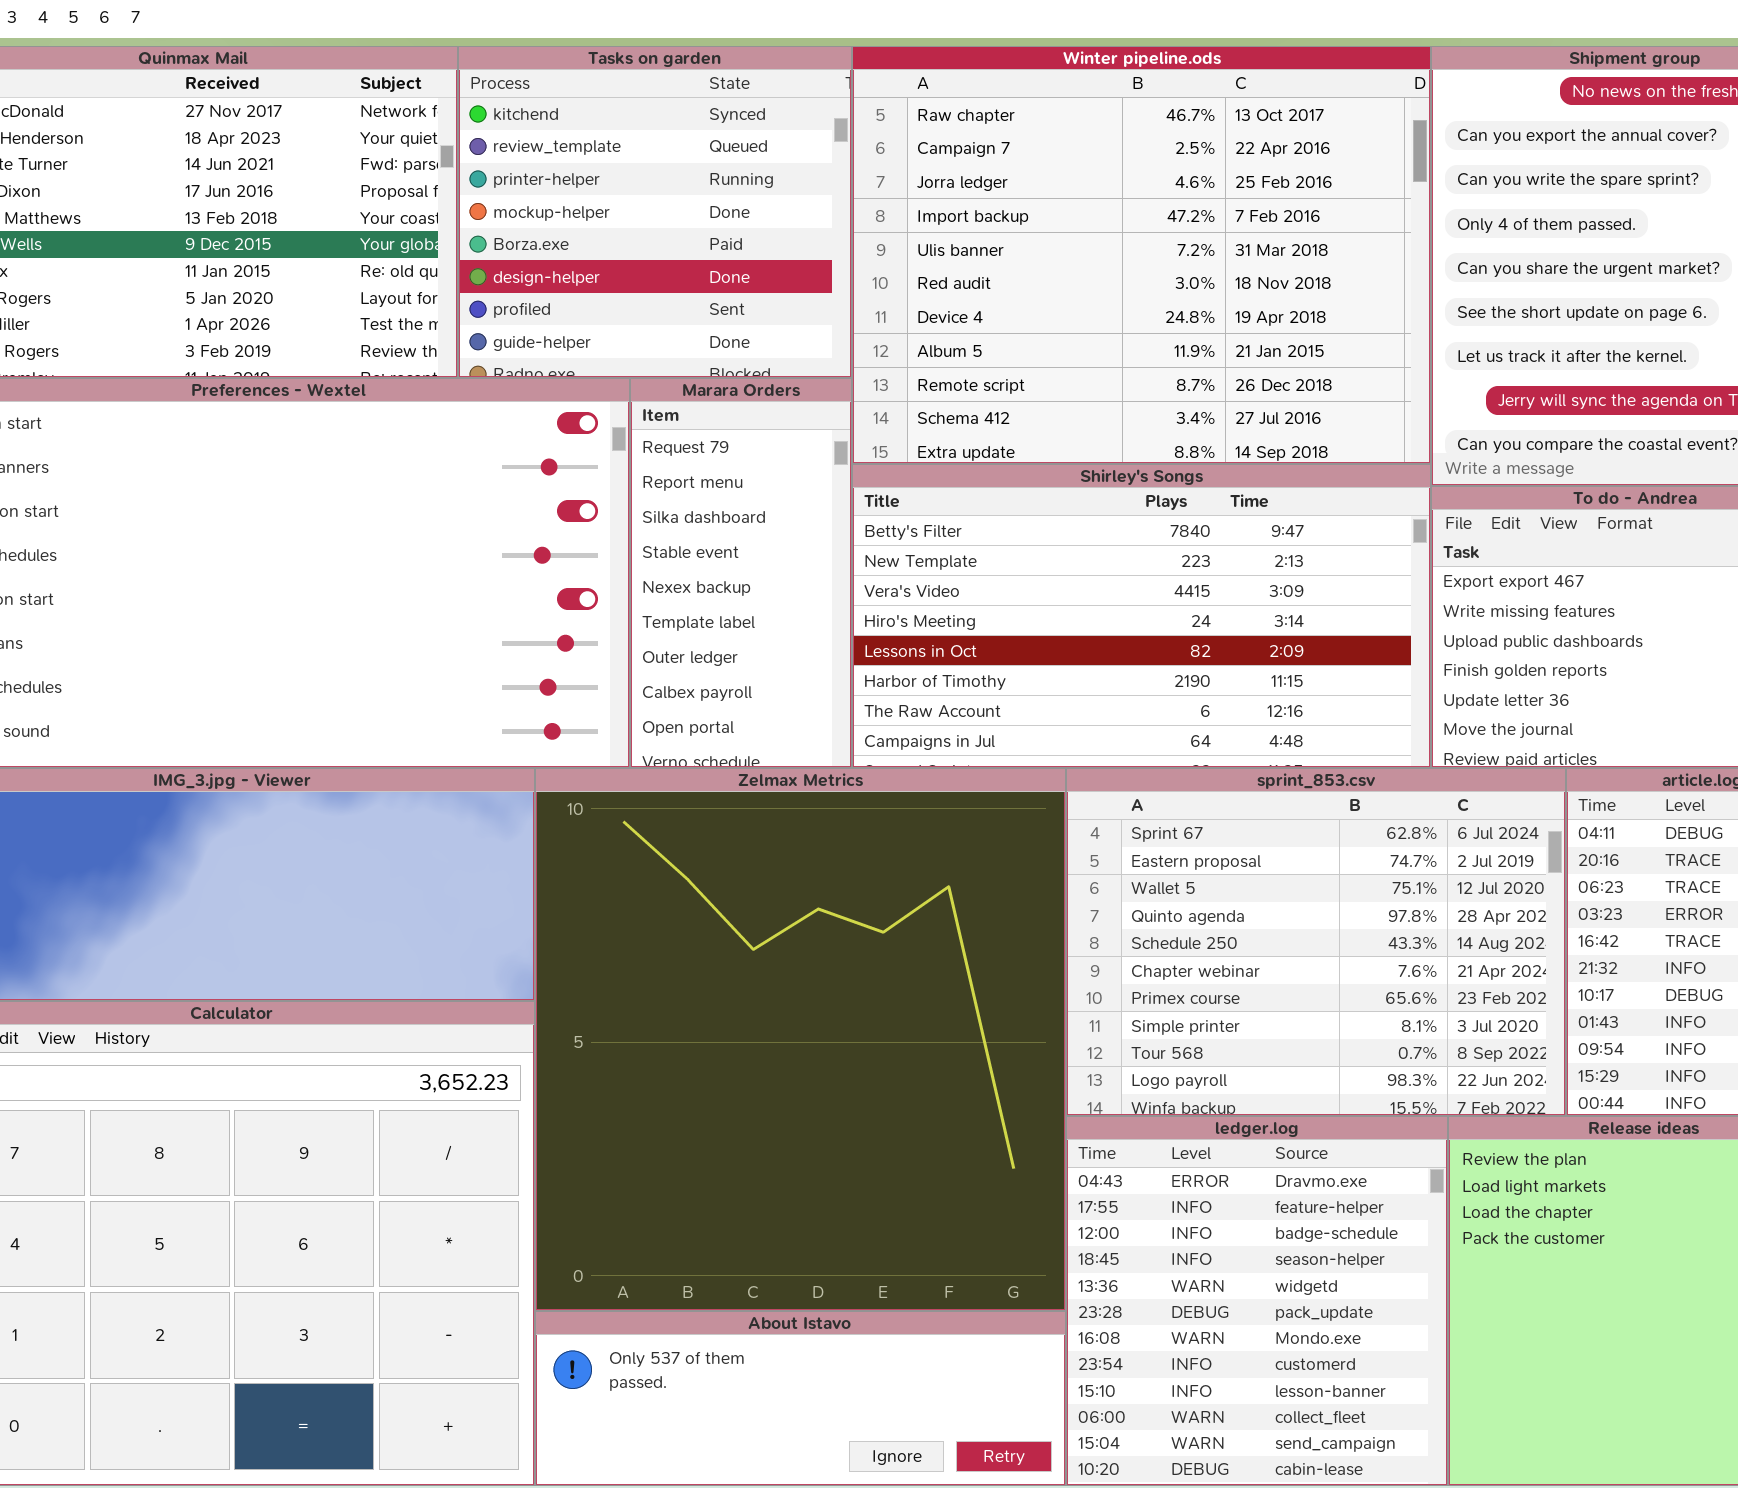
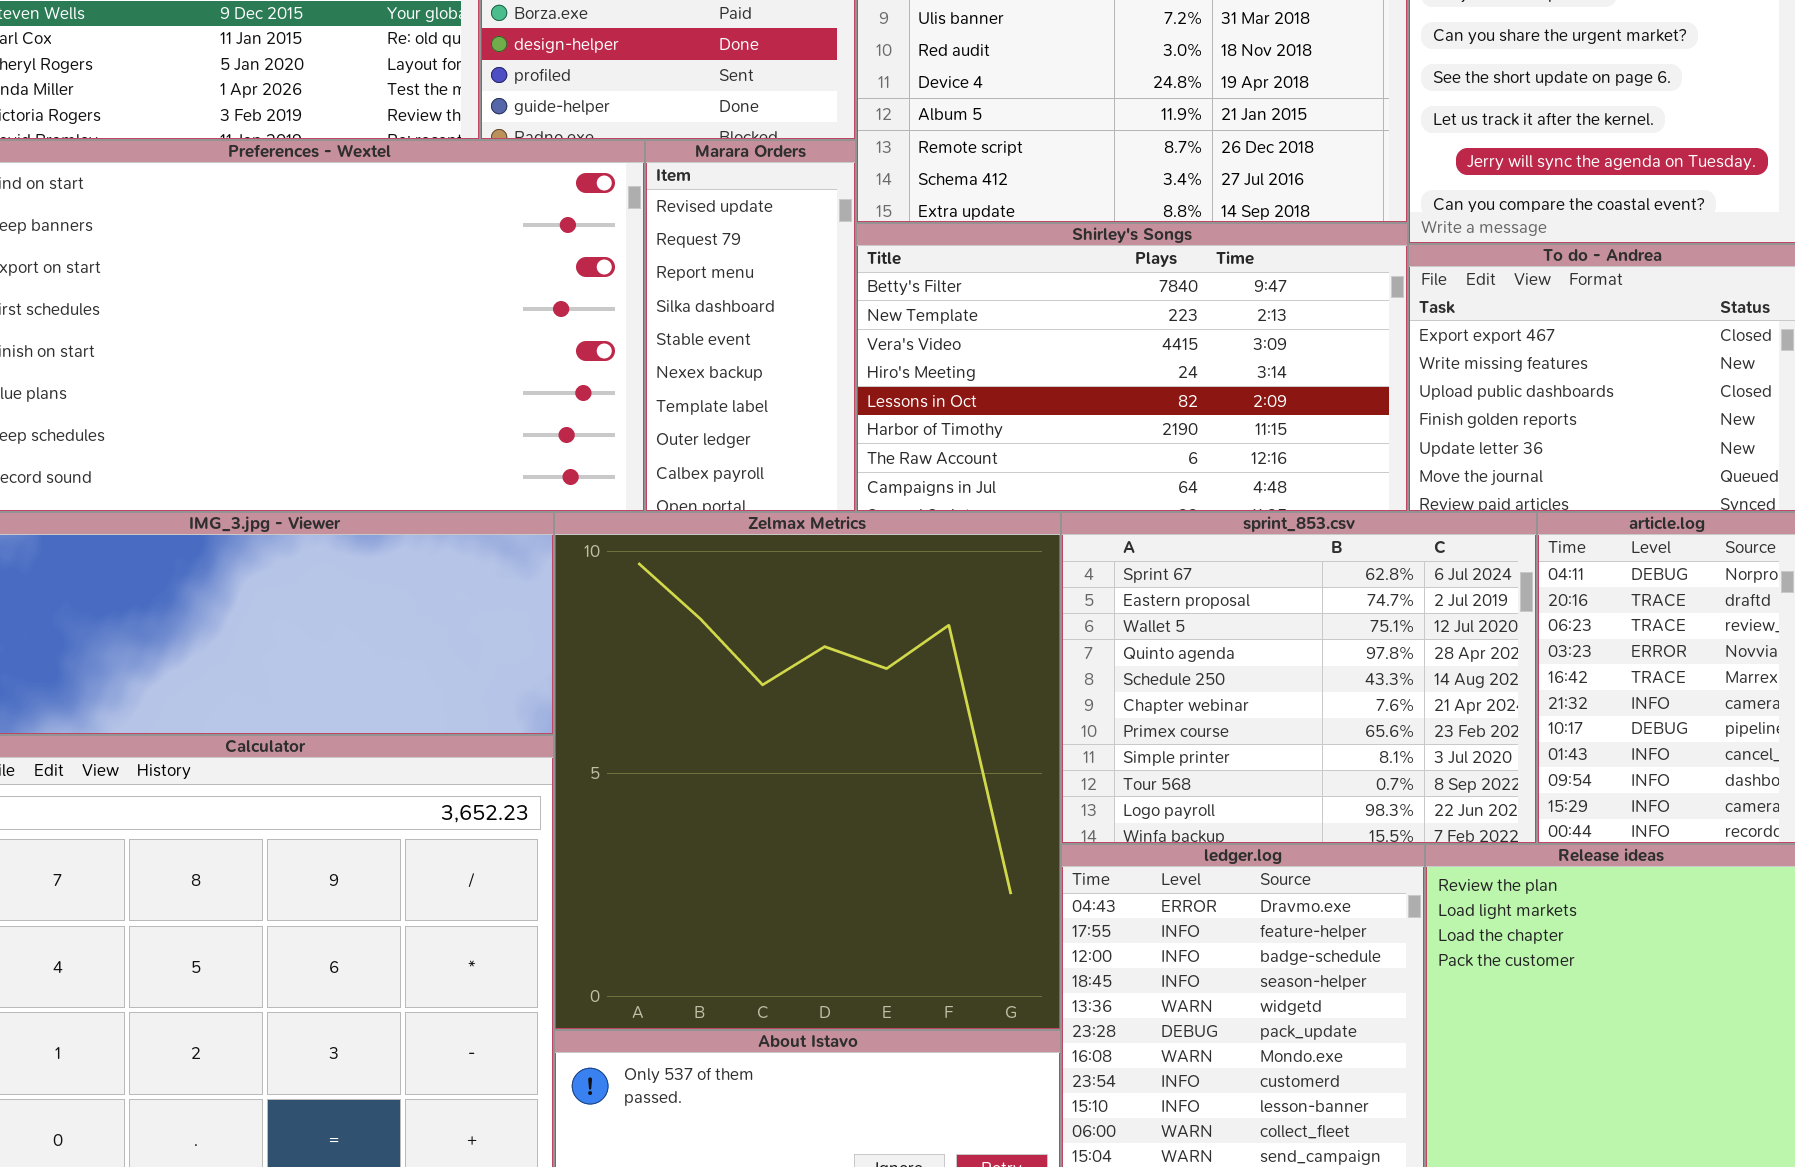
Marara Orders: [630,378,852,768] -> [645,140,856,512], scrolled up 1 row

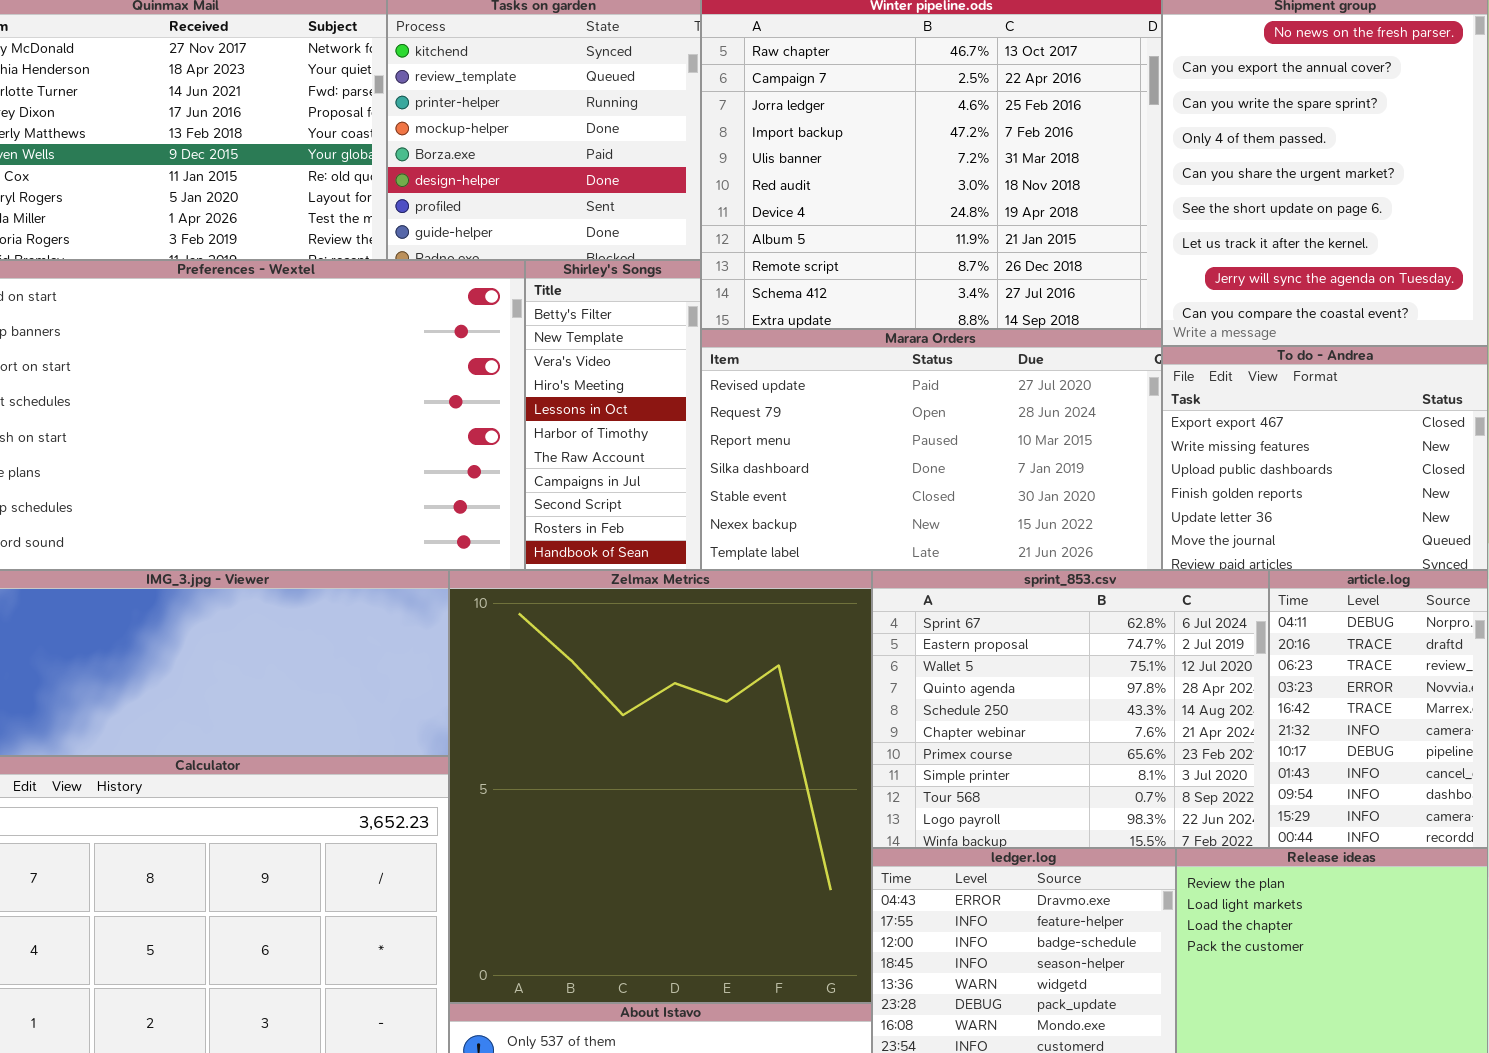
Marara Orders: [645,140,856,512] -> [701,329,1162,570], moved, resized
Shirley's Songs: [856,223,1408,512] -> [525,260,701,570], moved, resized

